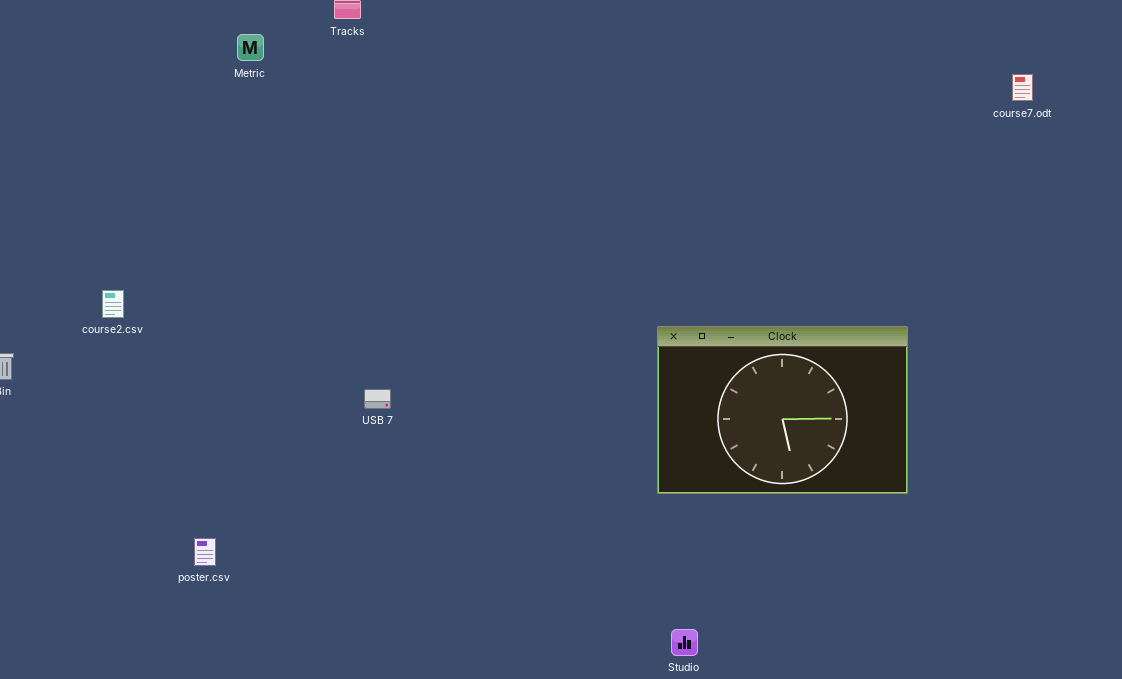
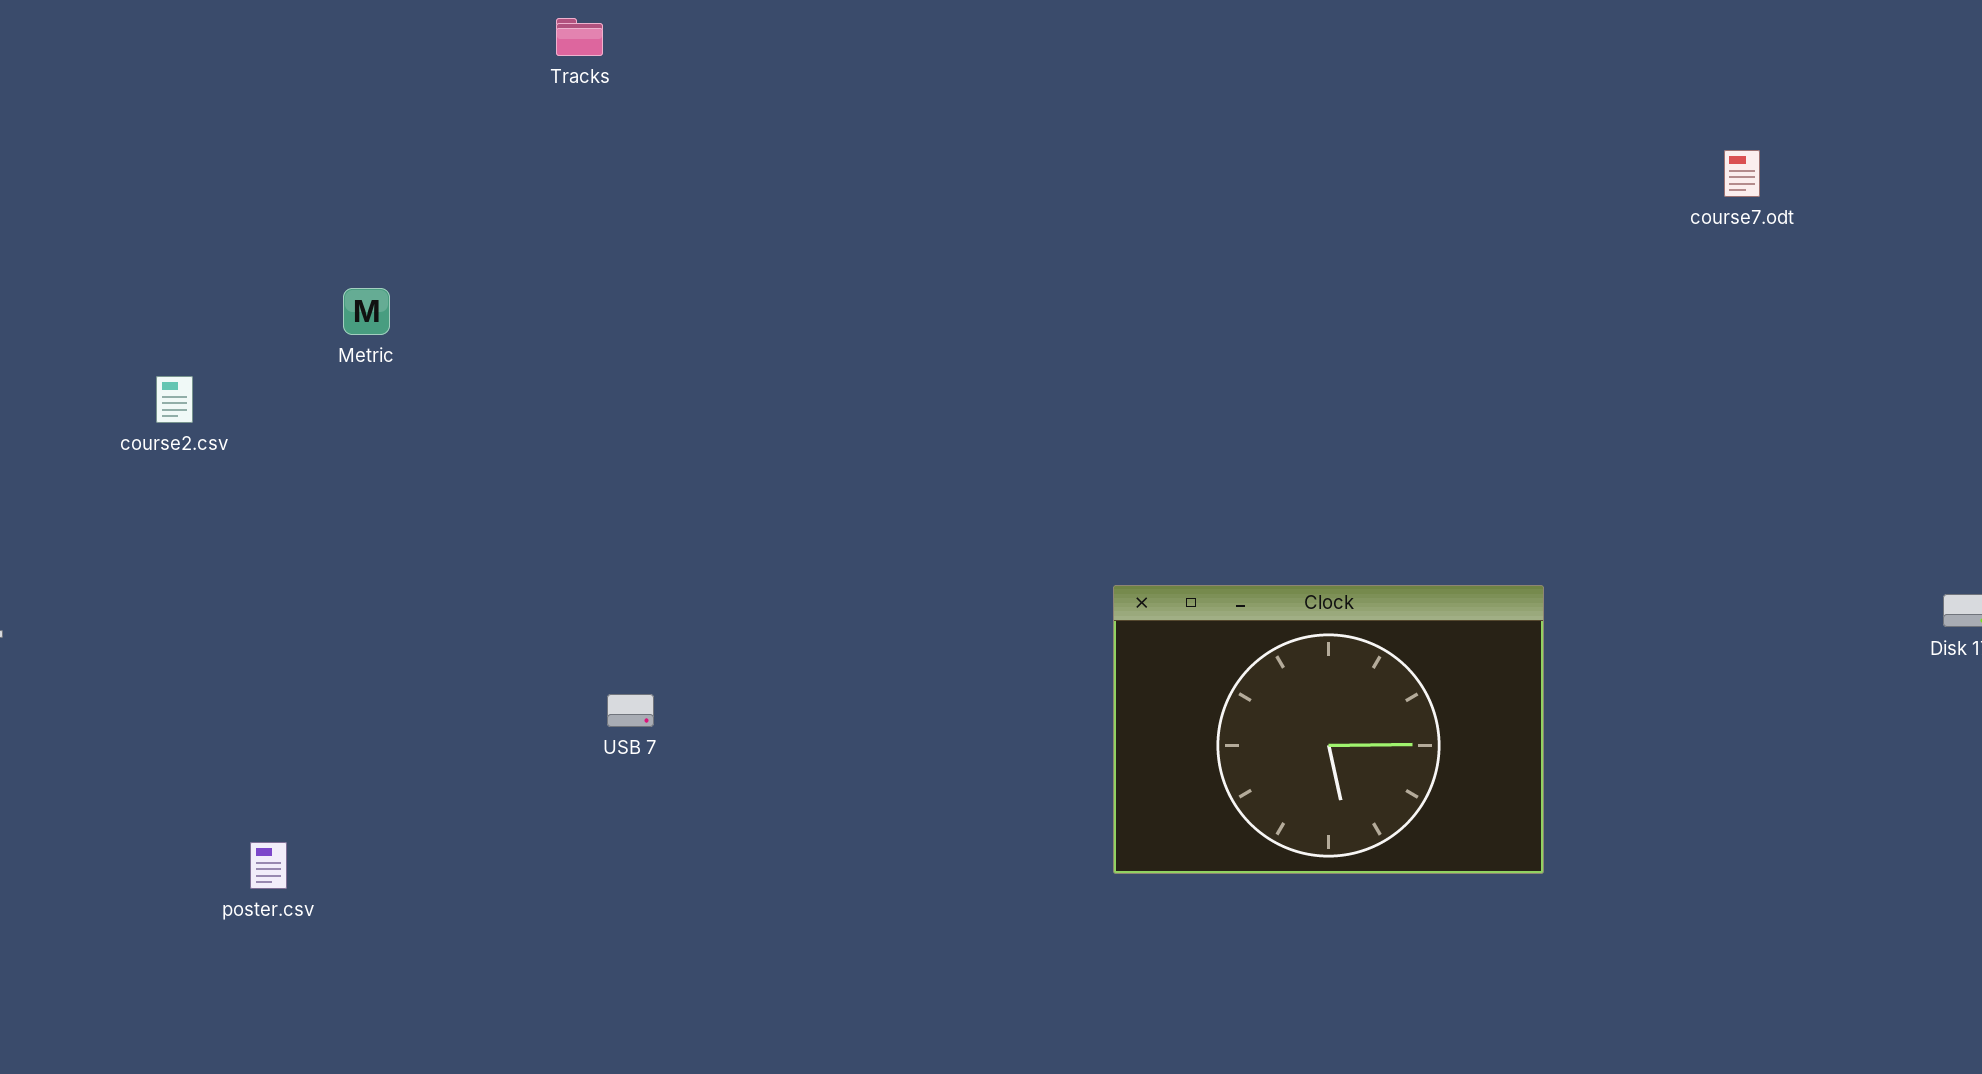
Metric: [237,34,264,61] -> [343,288,390,335], moved
course2.csv: [102,290,124,318] -> [156,376,193,423], moved
poster.csv: [194,538,216,566] -> [250,842,287,889], moved

